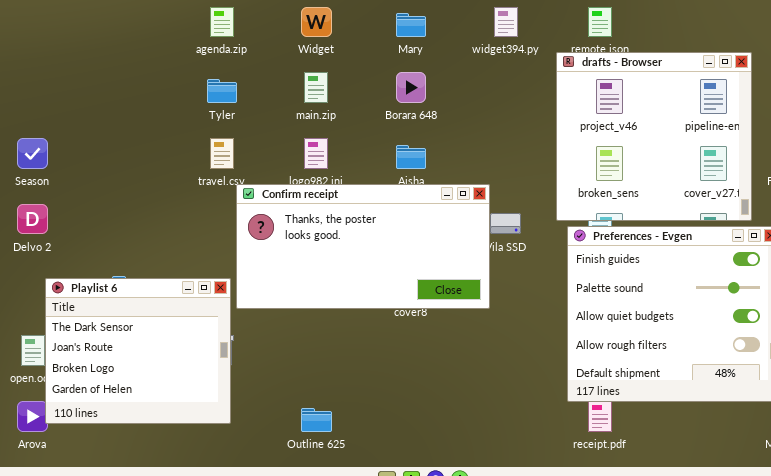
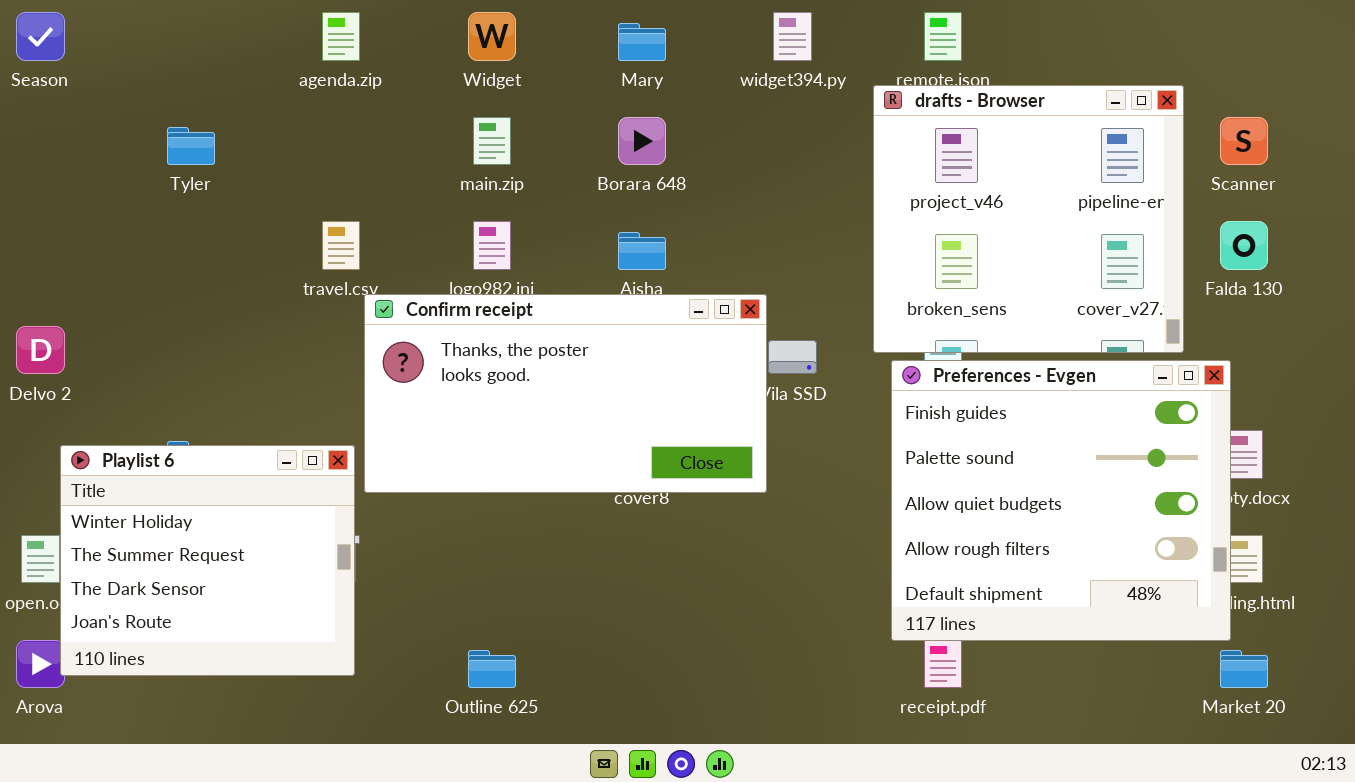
Tyler: [207,79,237,103] -> [167,127,215,165], moved
Season: [17,138,48,169] -> [16,12,65,61], moved
Playlist 6: [45,278,231,424] -> [60,445,355,676], scrolled up 2 rows

